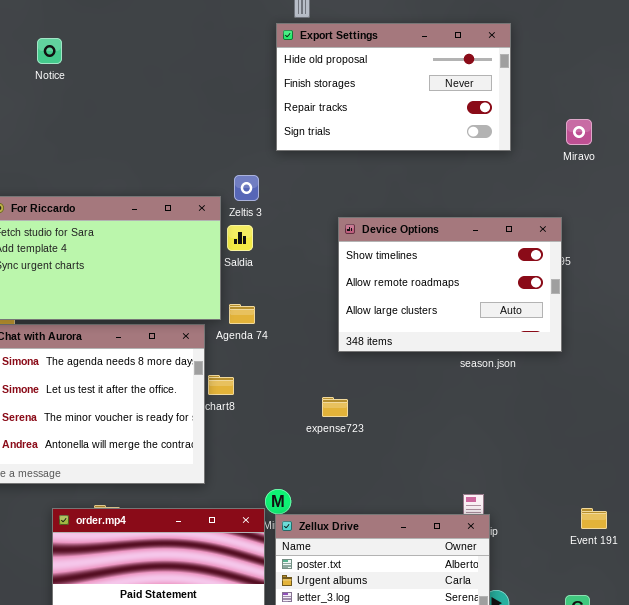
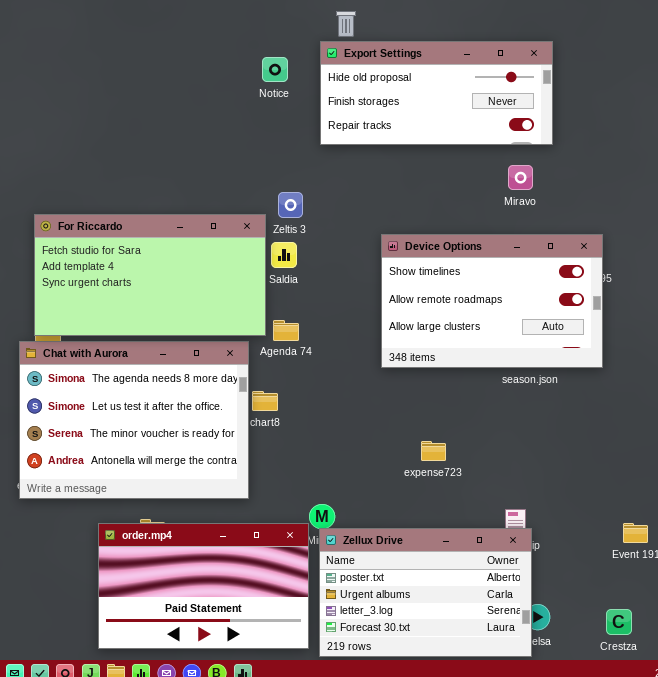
Export Settings: [276,23,511,151] -> [320,41,553,145], resized
Notice: [37,38,62,64] -> [262,57,288,82], moved
Miravo: [566,119,592,145] -> [508,165,533,190], moved
expense723: [322,397,348,417] -> [421,441,446,461], moved

